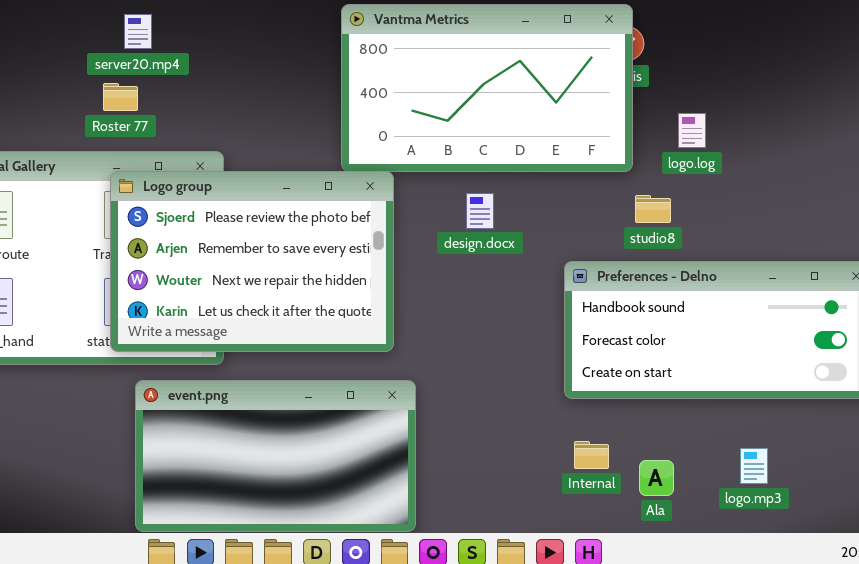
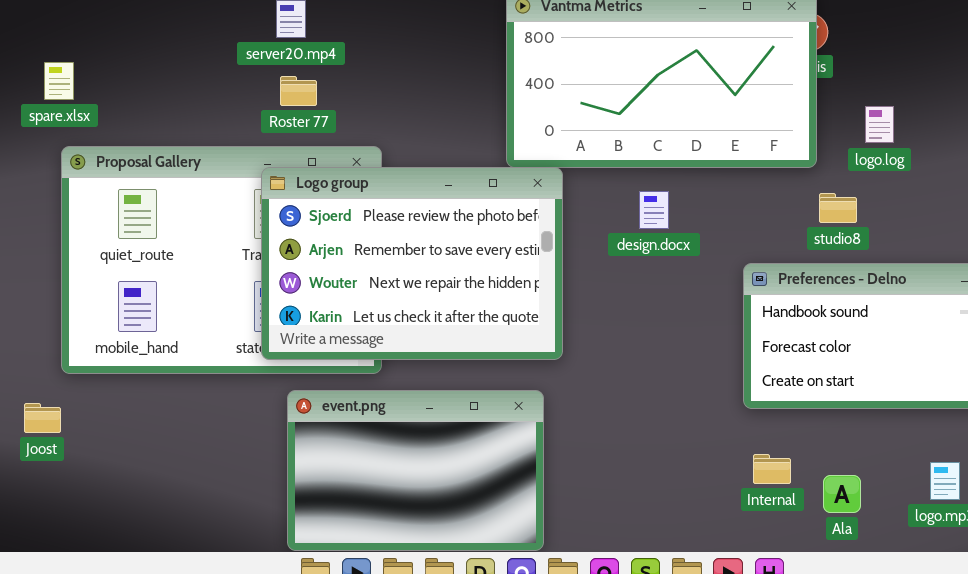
Roster 77: [103,83,138,111] -> [280,76,317,106], moved
event.png: [135,380,416,532] -> [287,390,544,551], resized

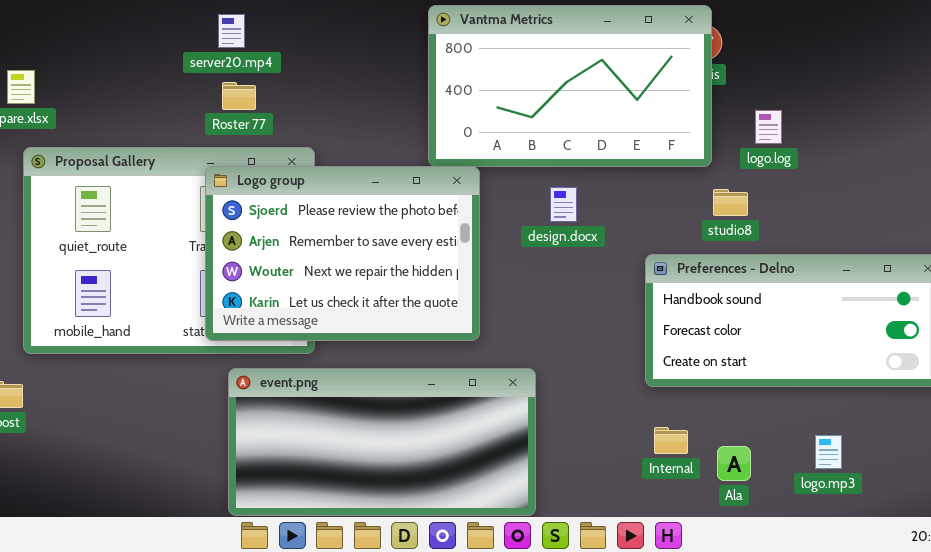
event.png: [287,390,544,551] -> [228,368,536,516], resized

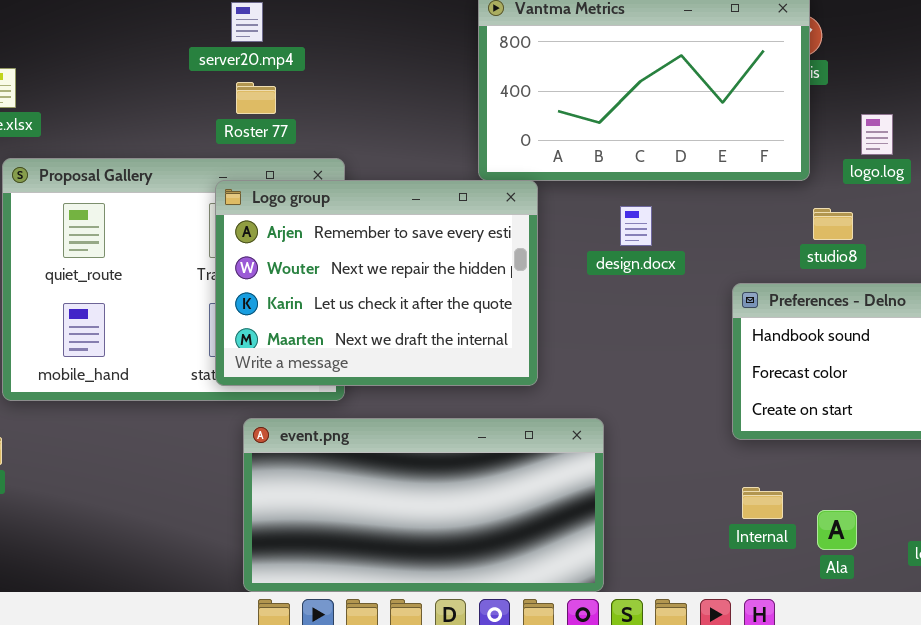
Logo group: [205,166,480,341] -> [215,180,538,386], scrolled down 1 row

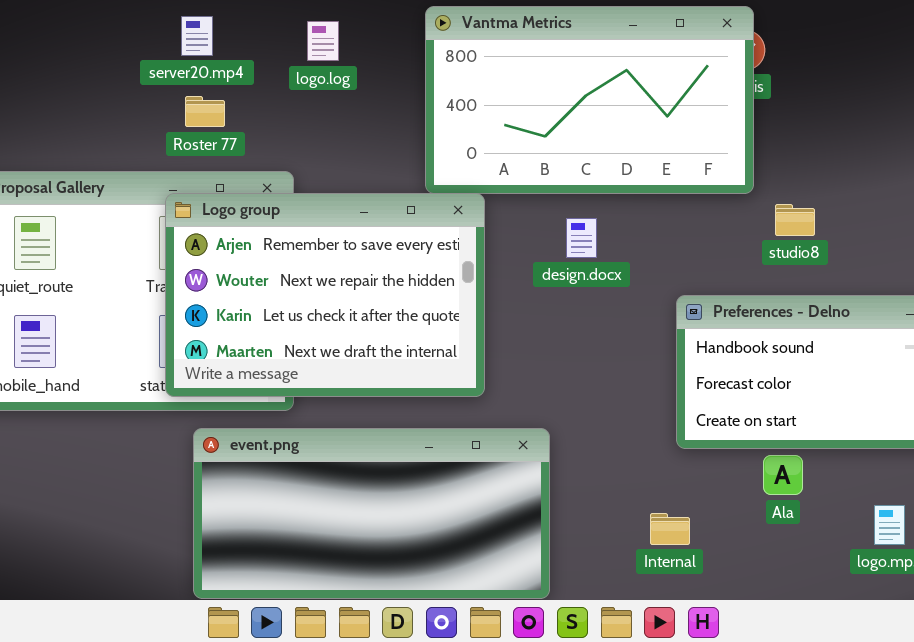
logo.log: [861,114,893,155] -> [307,21,339,61], moved
studio8: [813,208,853,240] -> [775,204,815,236], moved
Internal: [742,487,783,519] -> [650,513,690,545], moved
Ala: [817,510,857,550] -> [763,455,803,495], moved

